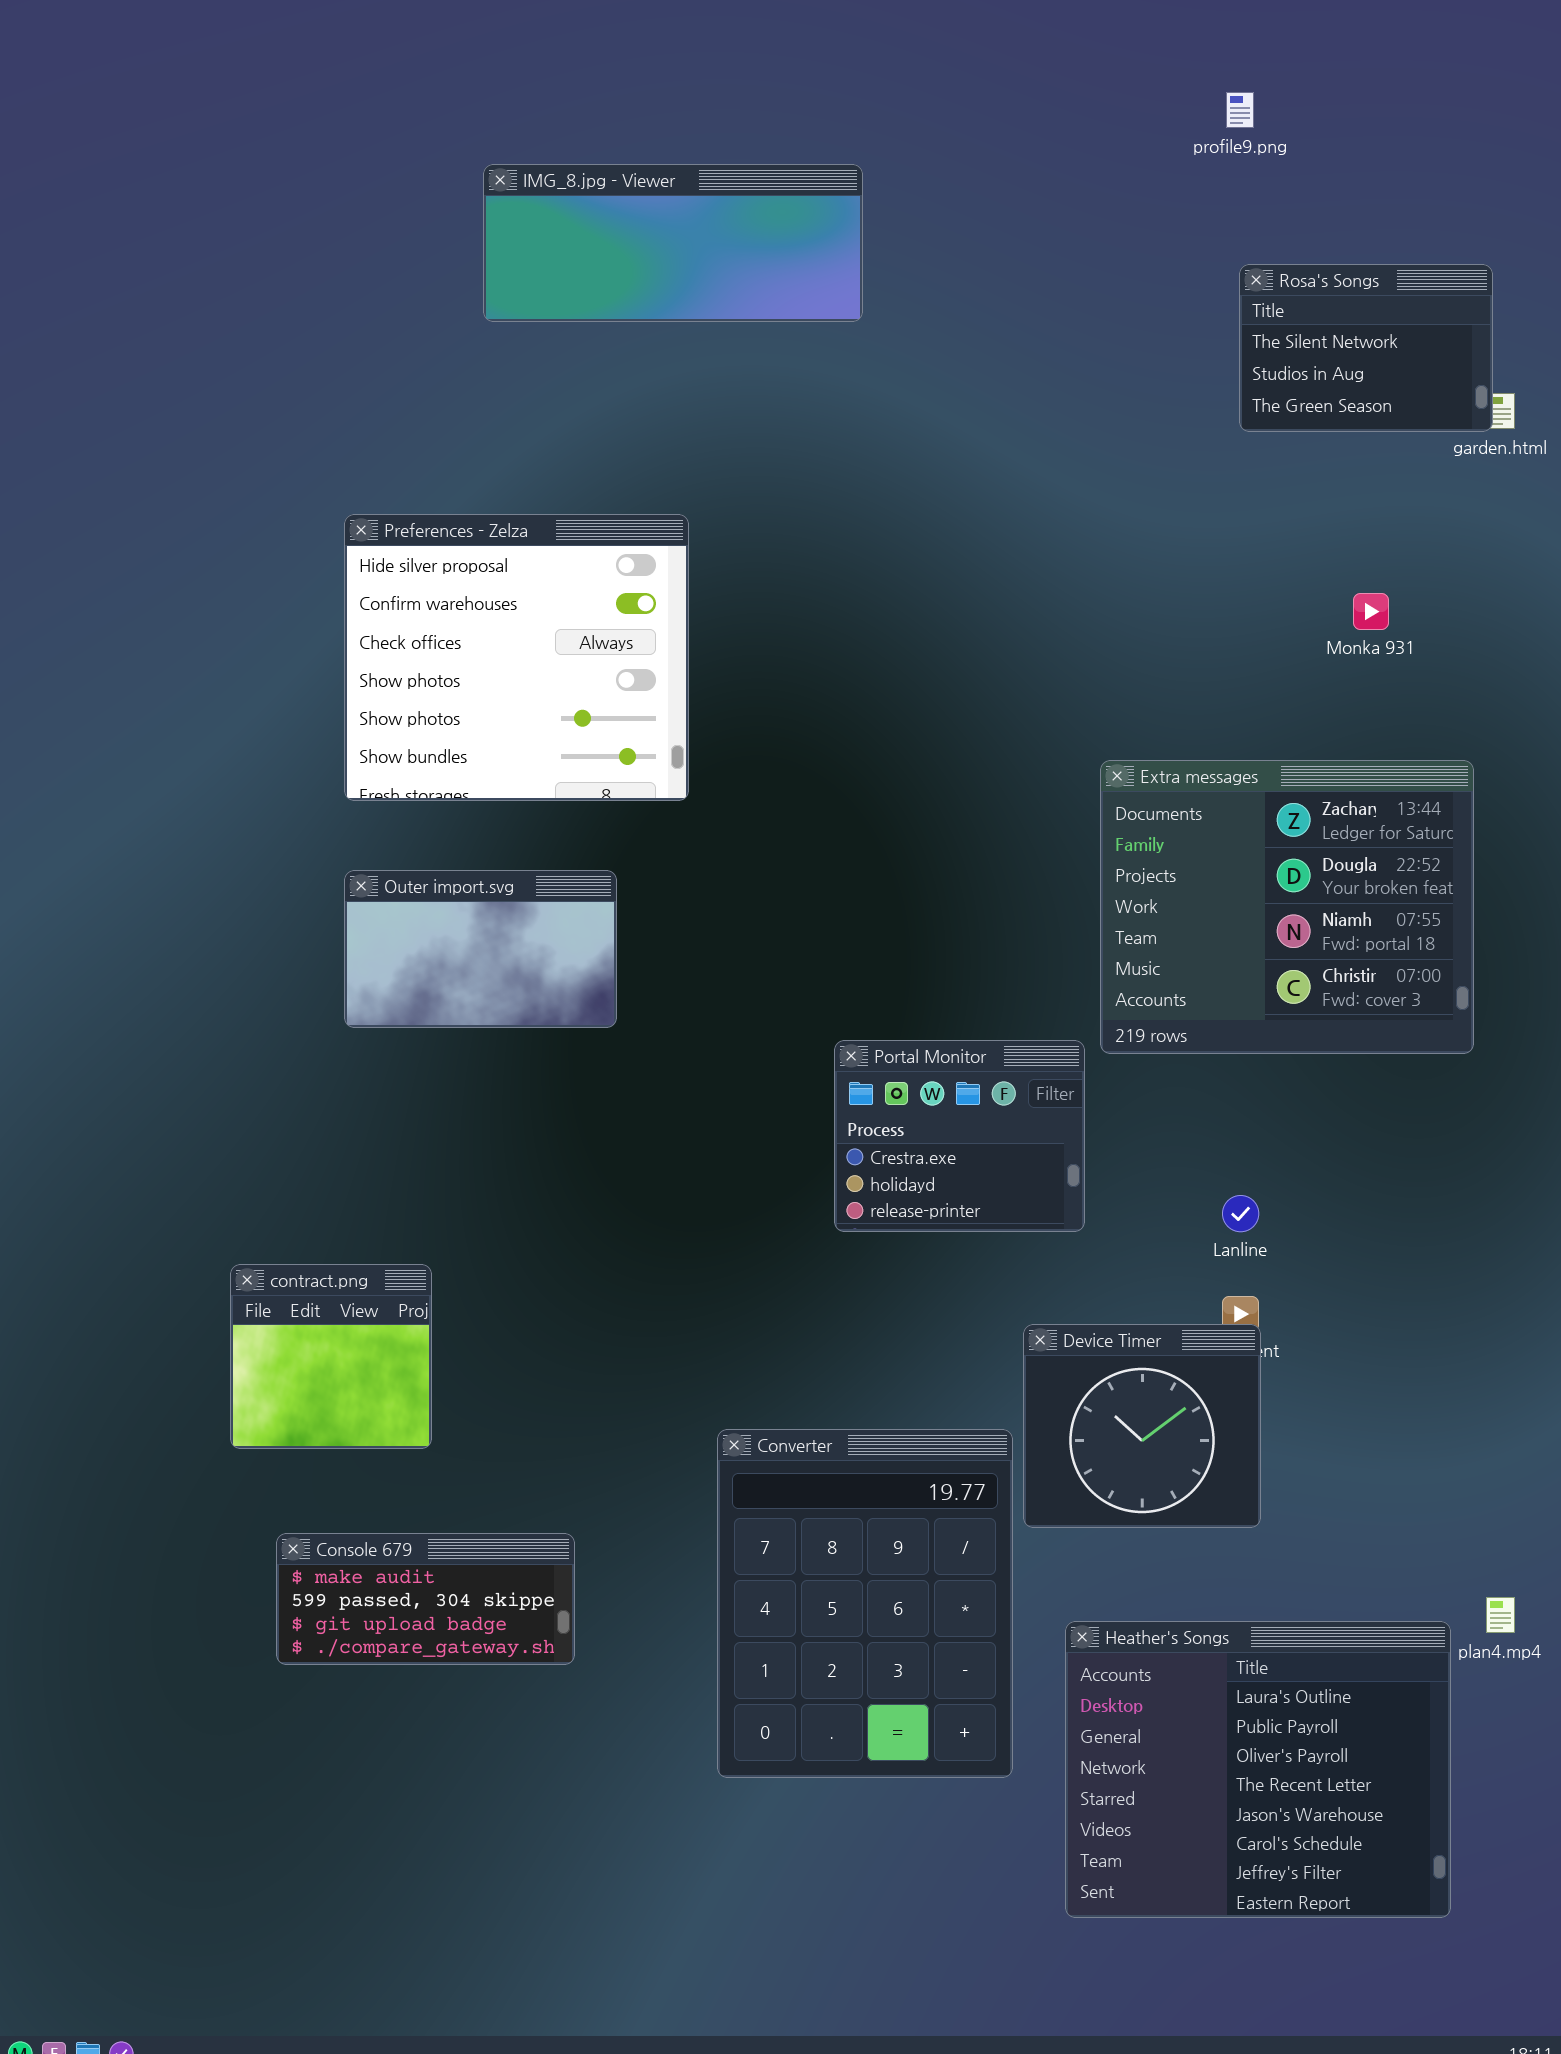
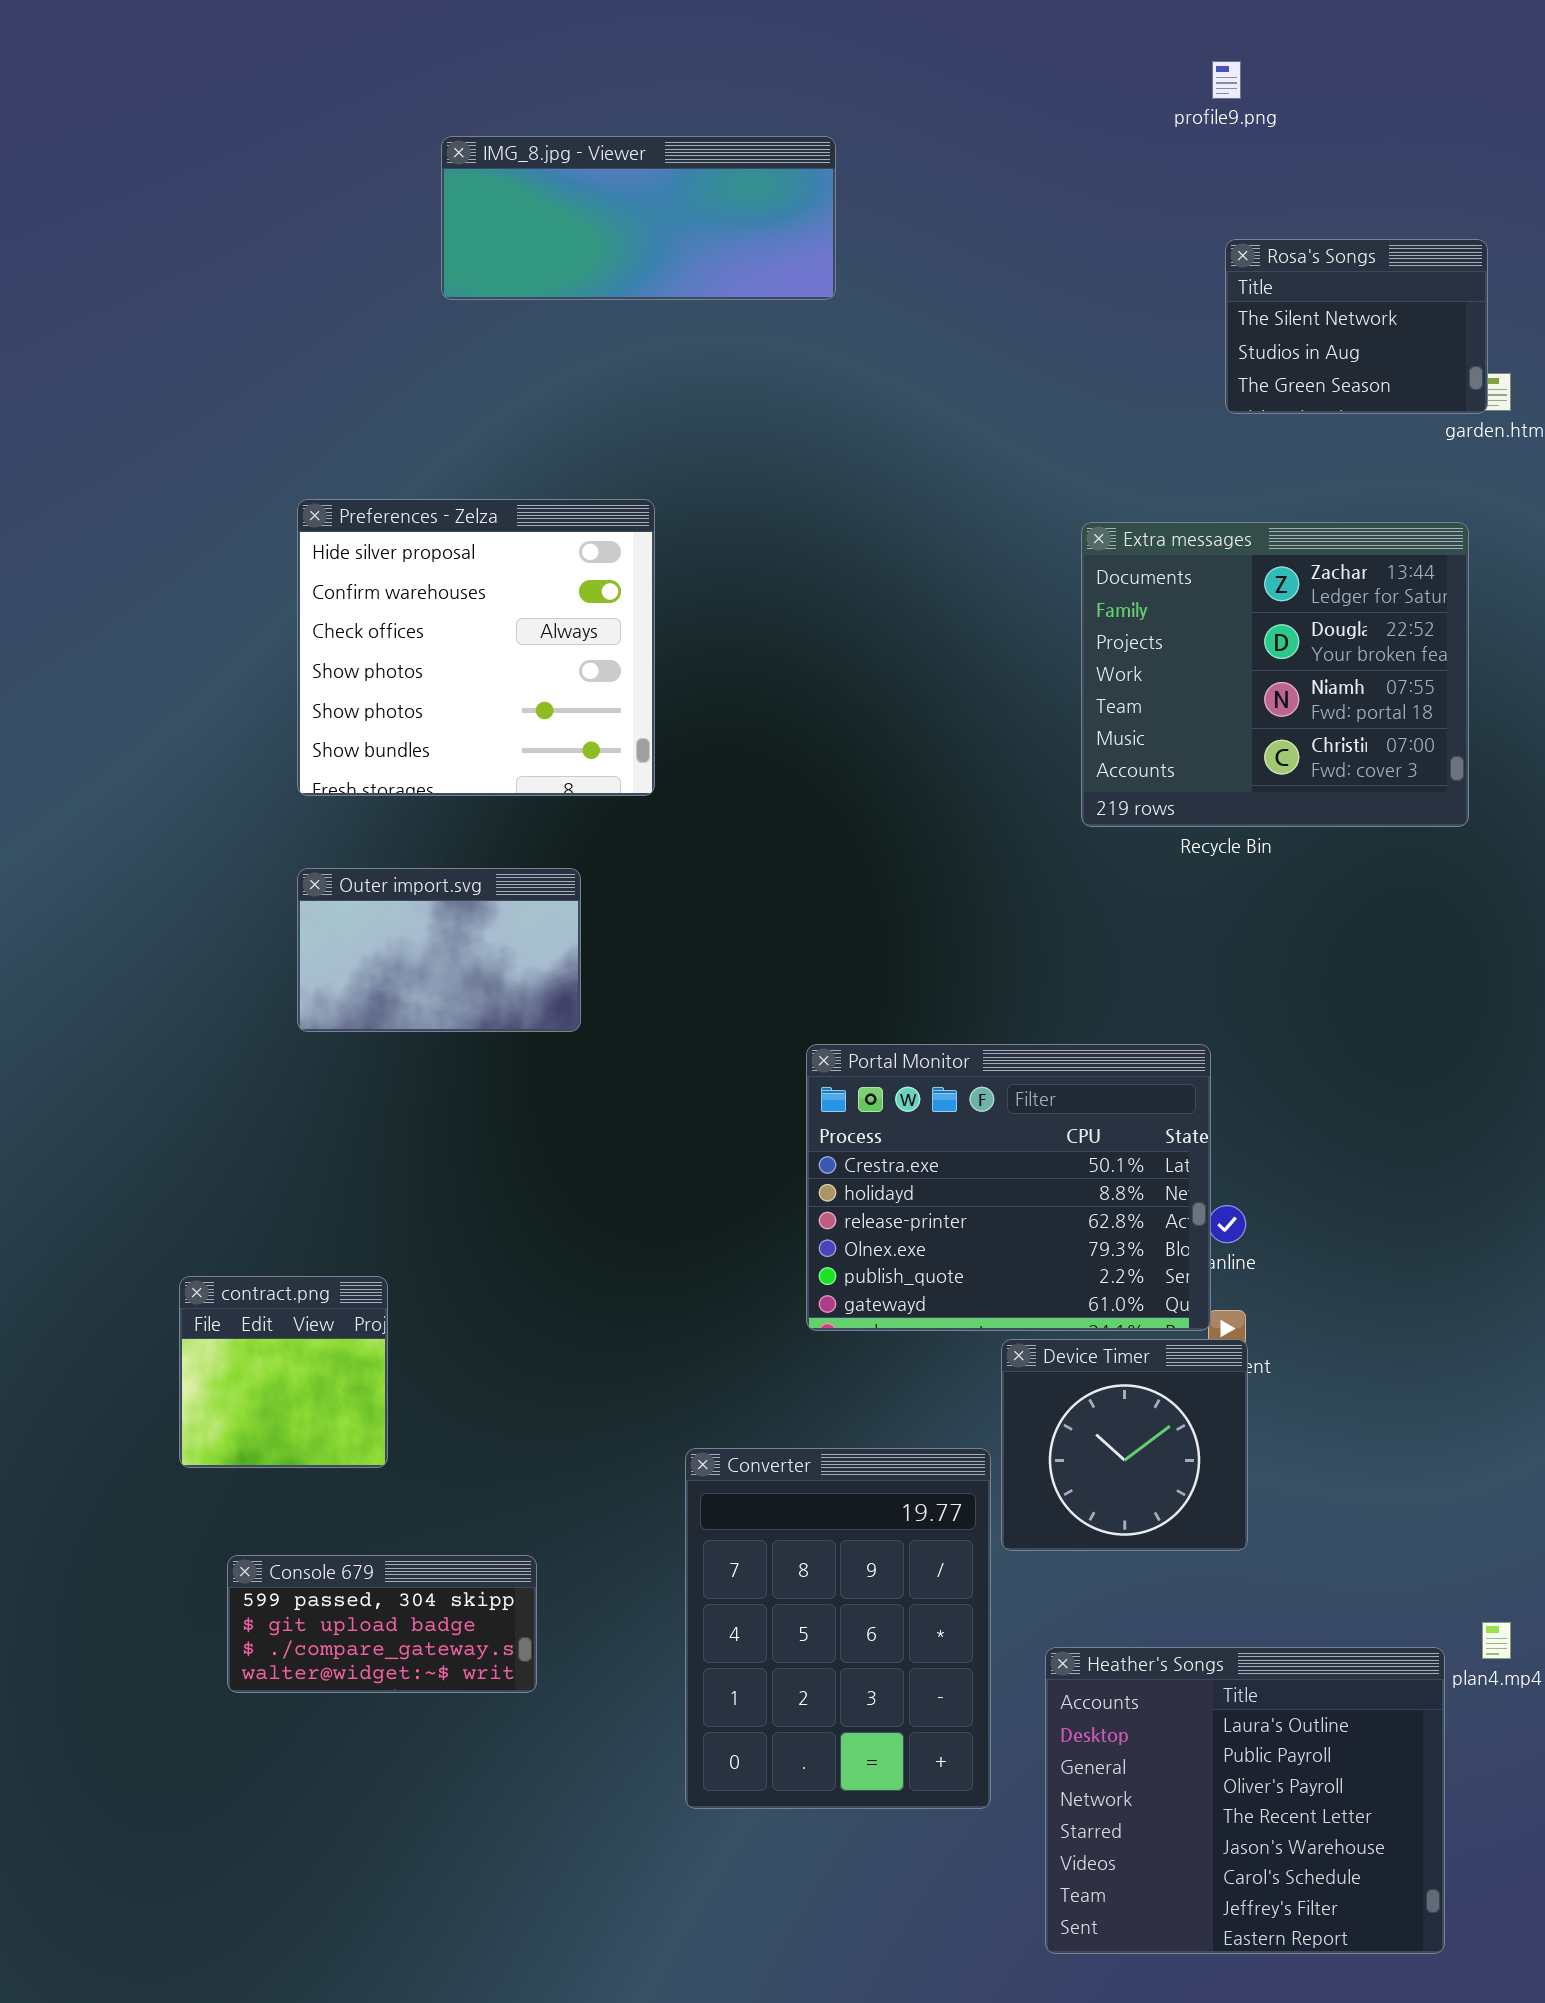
Extra messages: [1100,760,1474,1054] -> [1081,522,1469,827], moved
Portal Monitor: [834,1040,1085,1232] -> [806,1044,1211,1331], resized
Console 679: [276,1533,575,1665] -> [227,1555,537,1693], scrolled down 1 row

